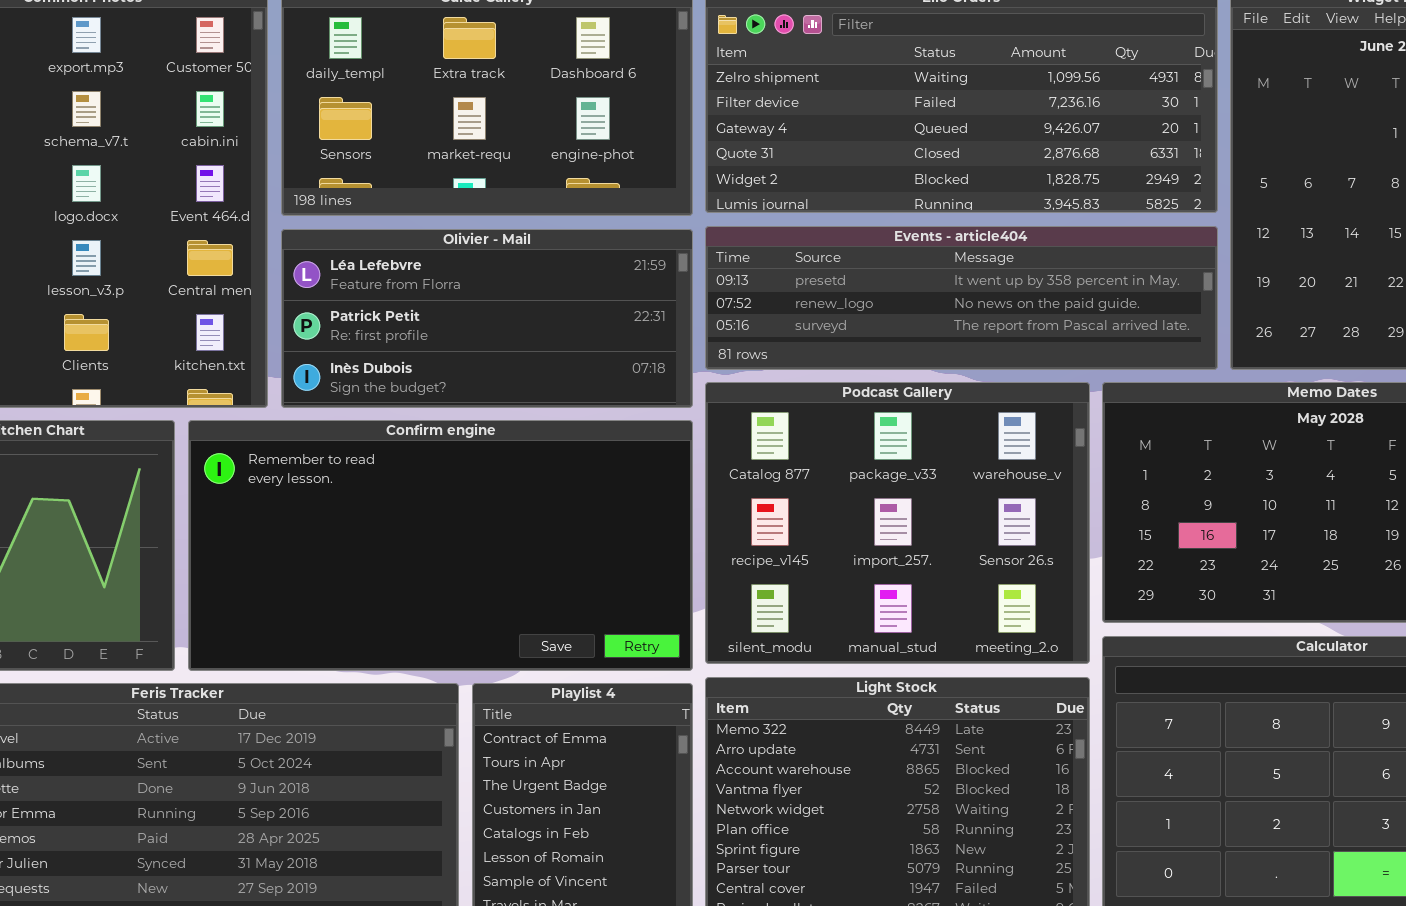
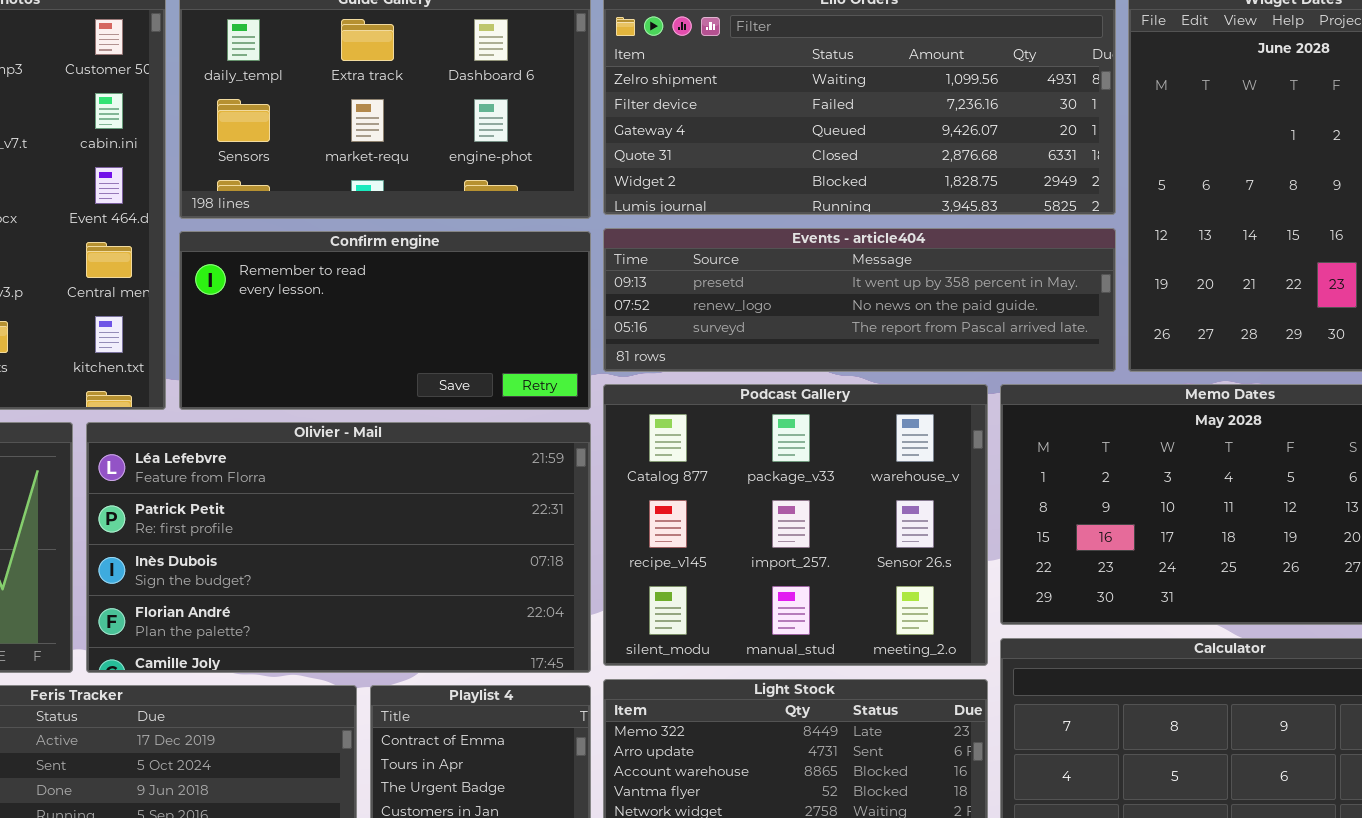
Olivier - Mail: [281,229,693,408] -> [86,422,591,673], moved, resized
Confirm engine: [188,420,693,671] -> [179,231,591,410], moved, resized

